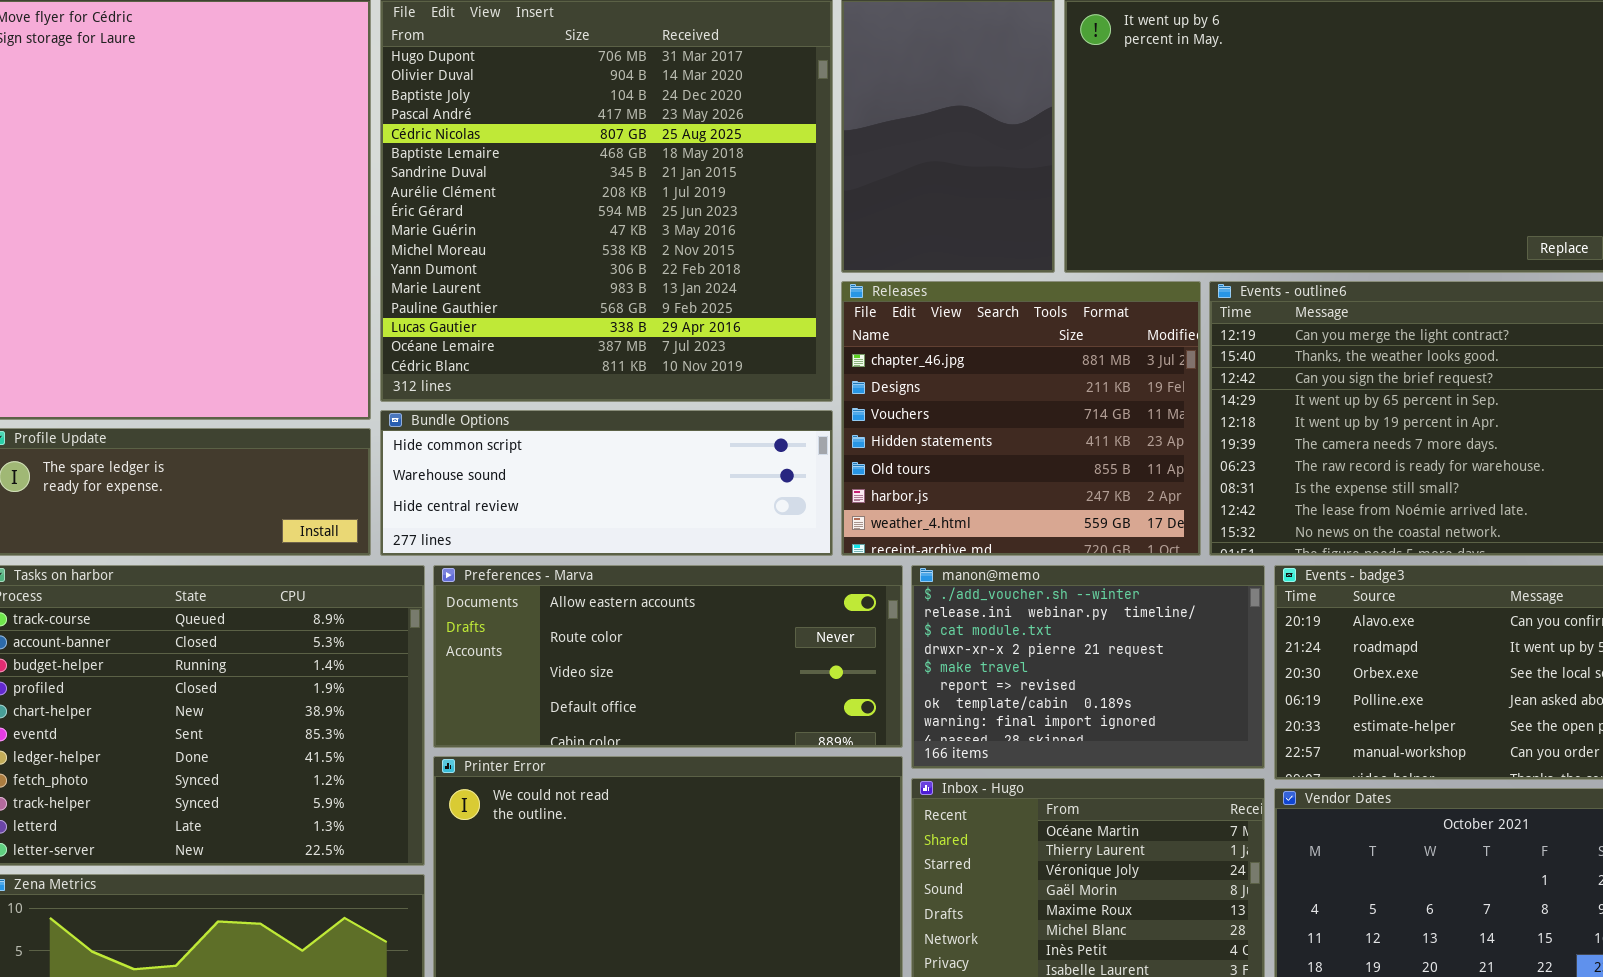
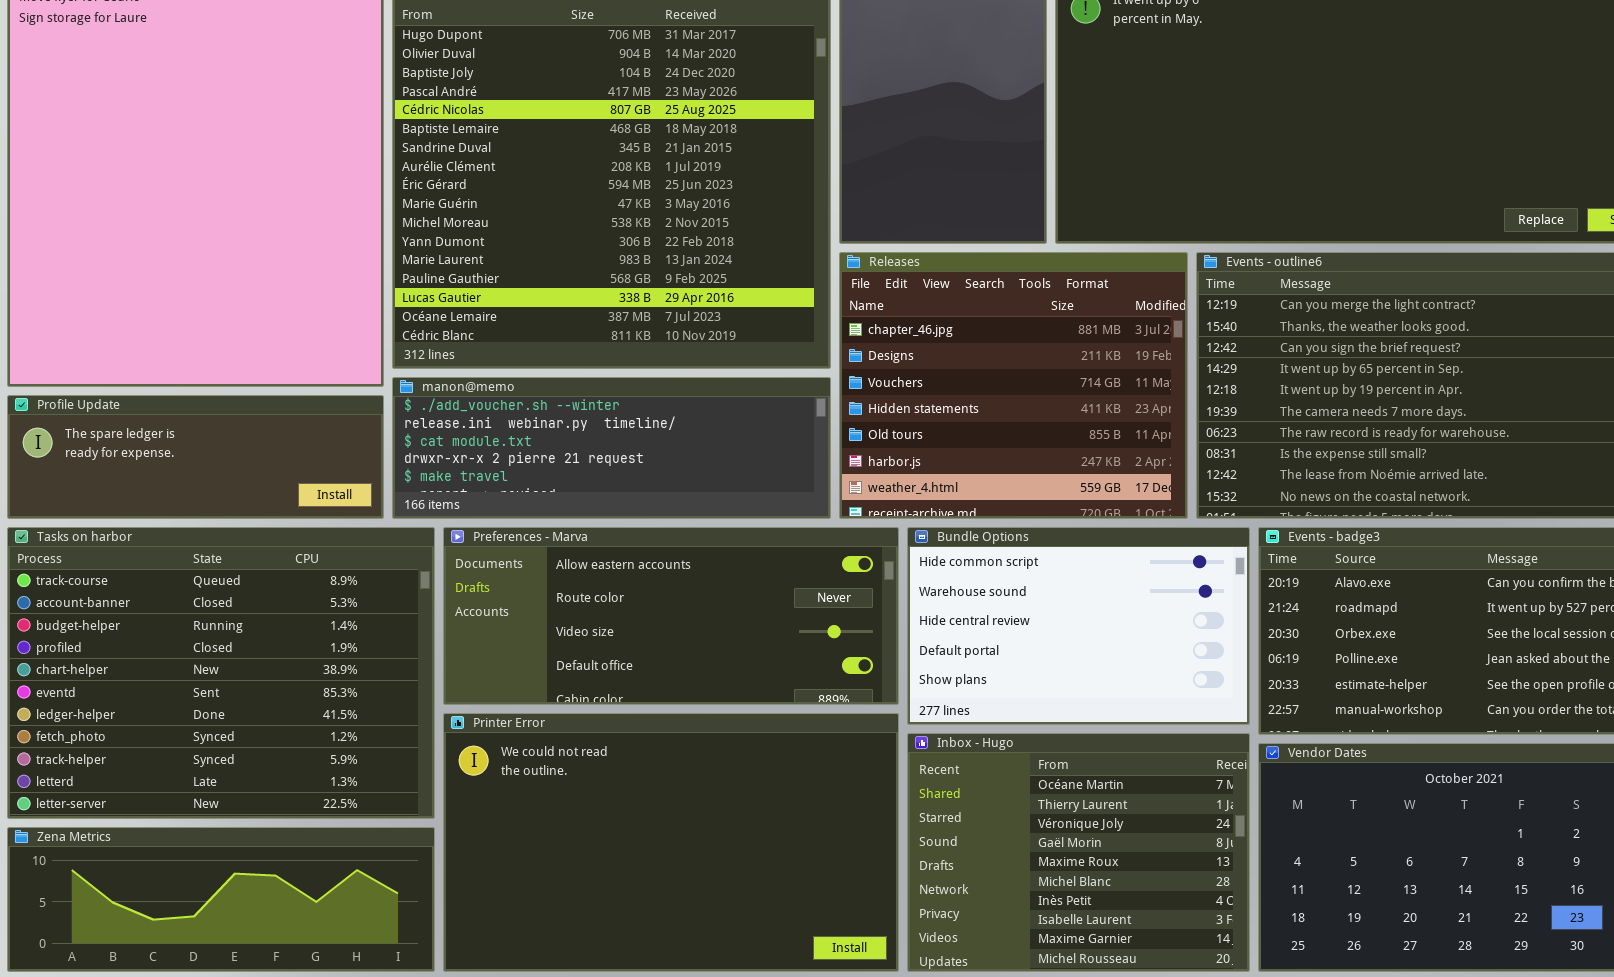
Bundle Options: [380,410,833,556] -> [907,527,1250,725], moved, resized
manon@memo: [911,565,1265,769] -> [392,377,831,519], moved, resized

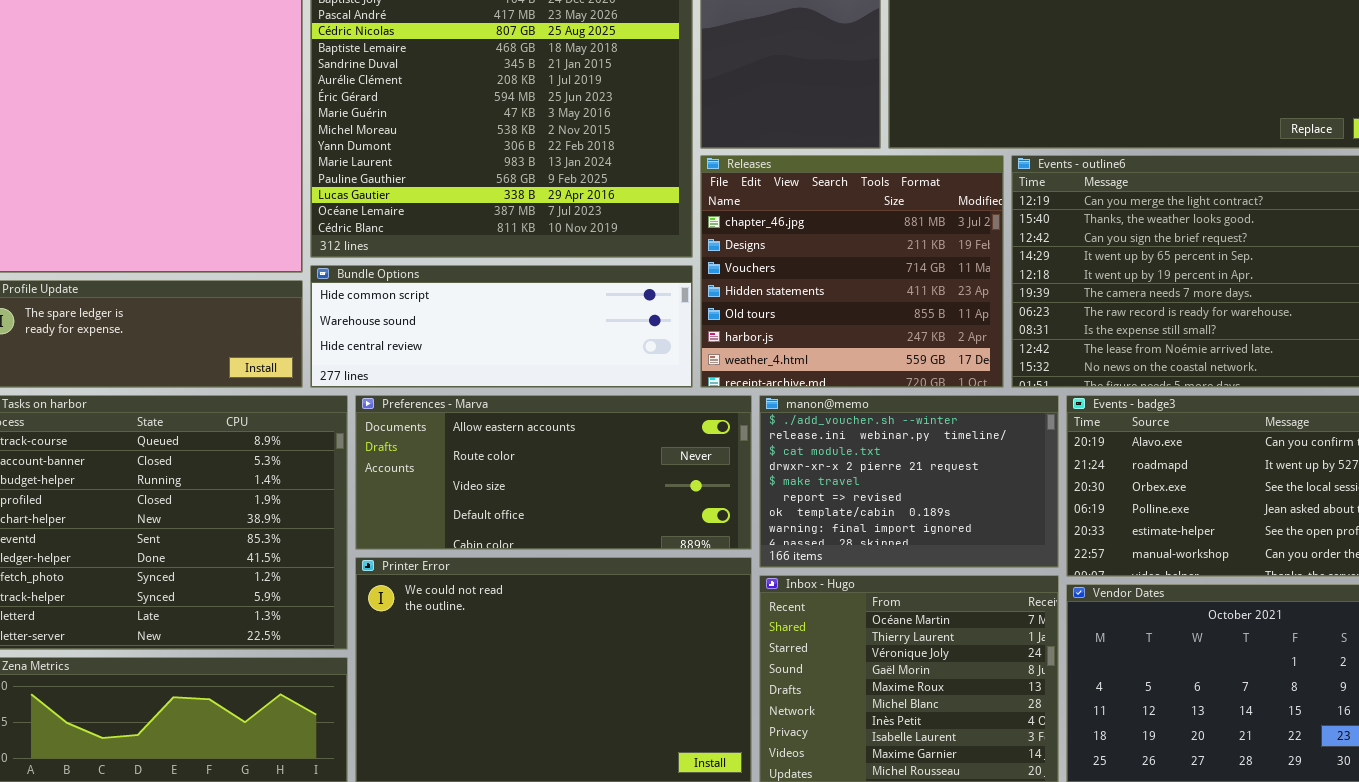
manon@memo: [392,377,831,519] -> [759,395,1059,568], moved, resized
Bundle Options: [907,527,1250,725] -> [310,265,693,388], moved, resized

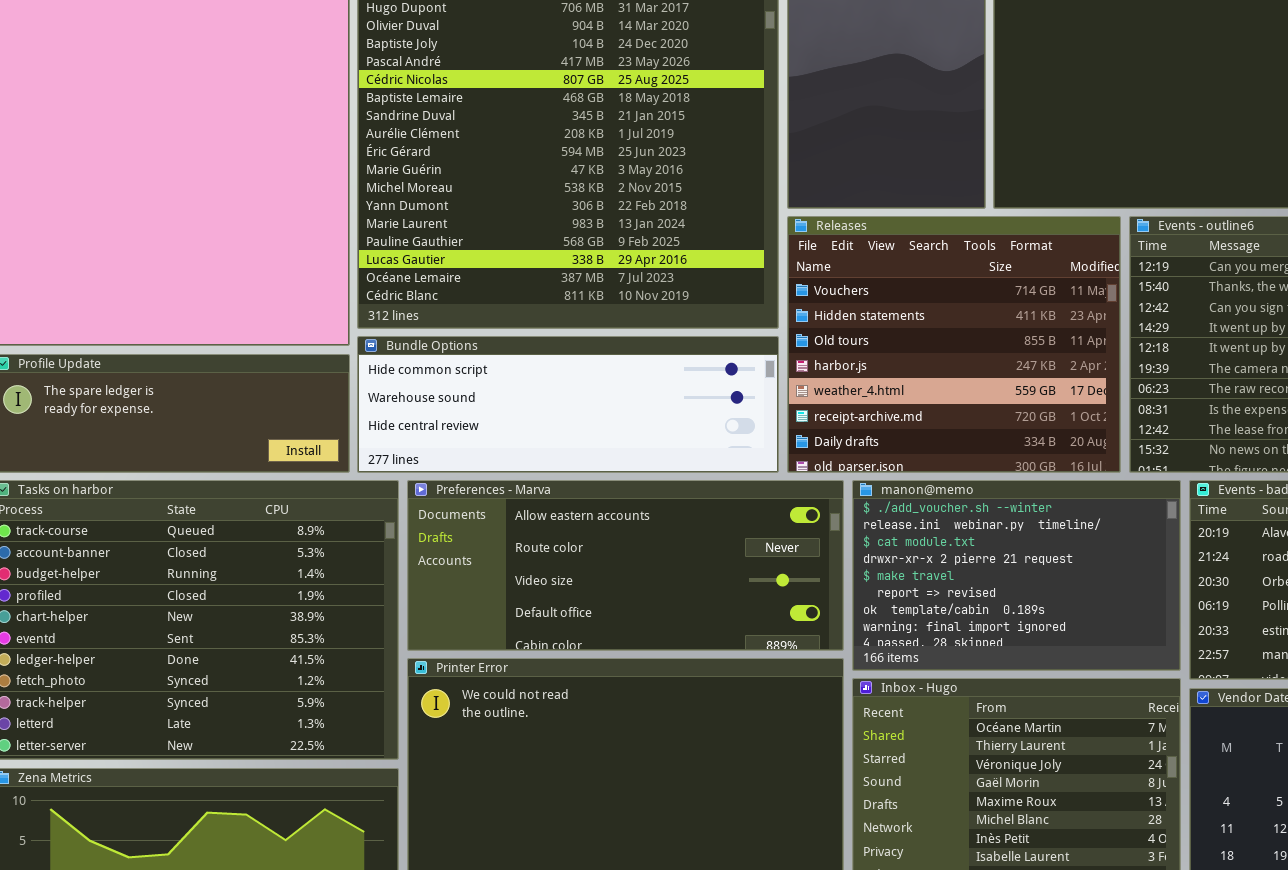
Releases: [700,155,1004,388] -> [787,216,1121,473], scrolled down 2 rows

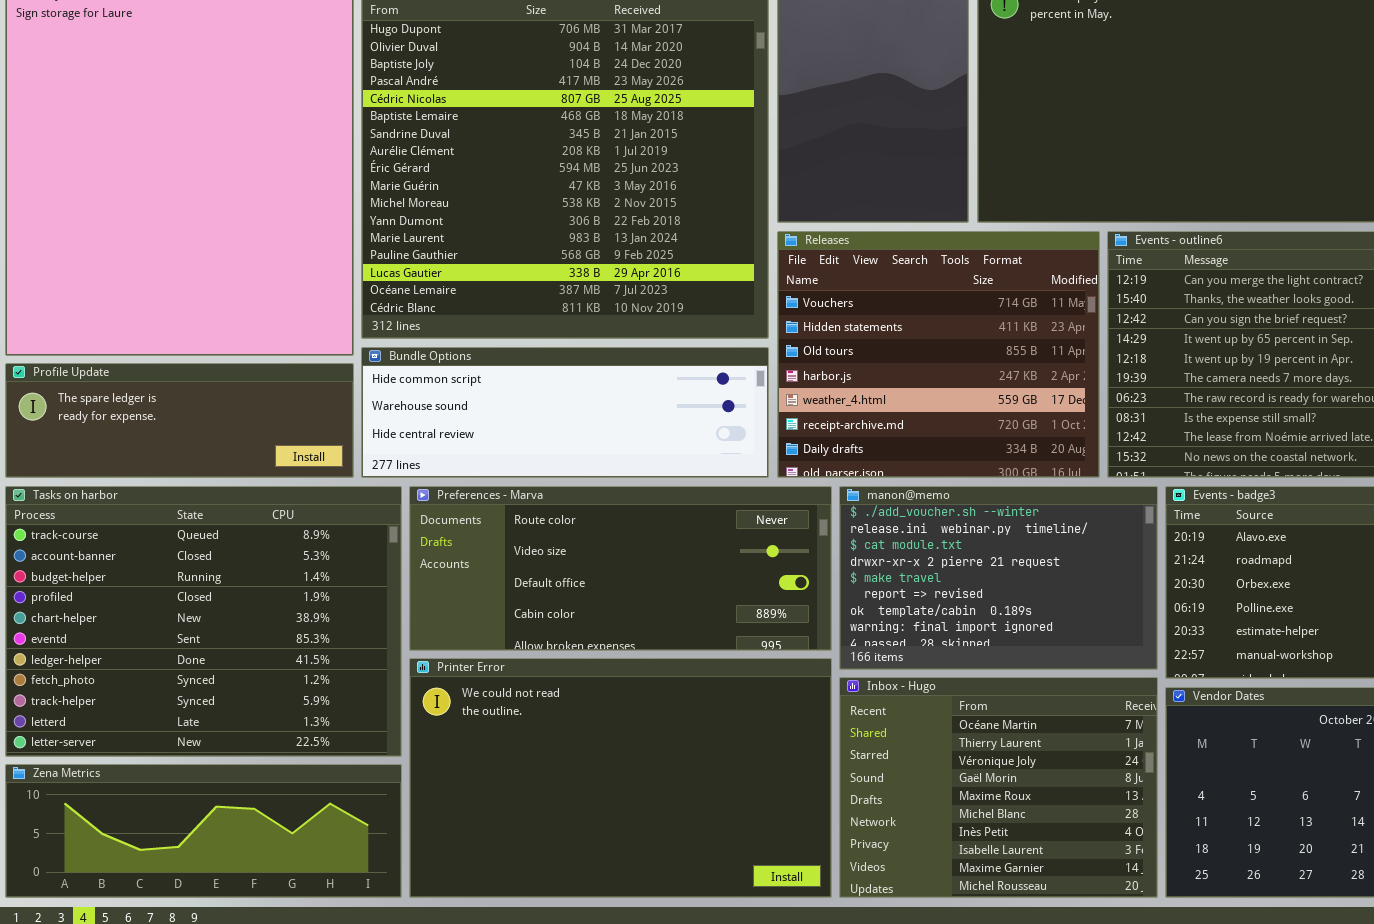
Preferences - Marva: [407,480,844,651] -> [409,486,832,651], scrolled down 1 row

